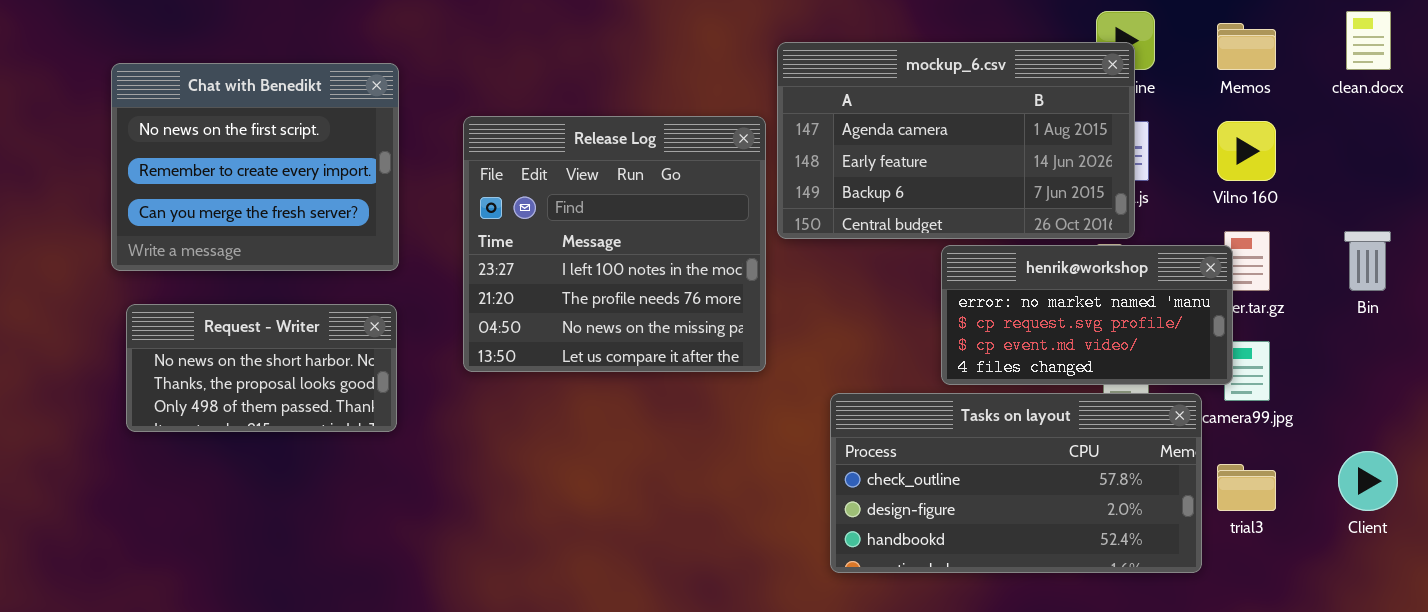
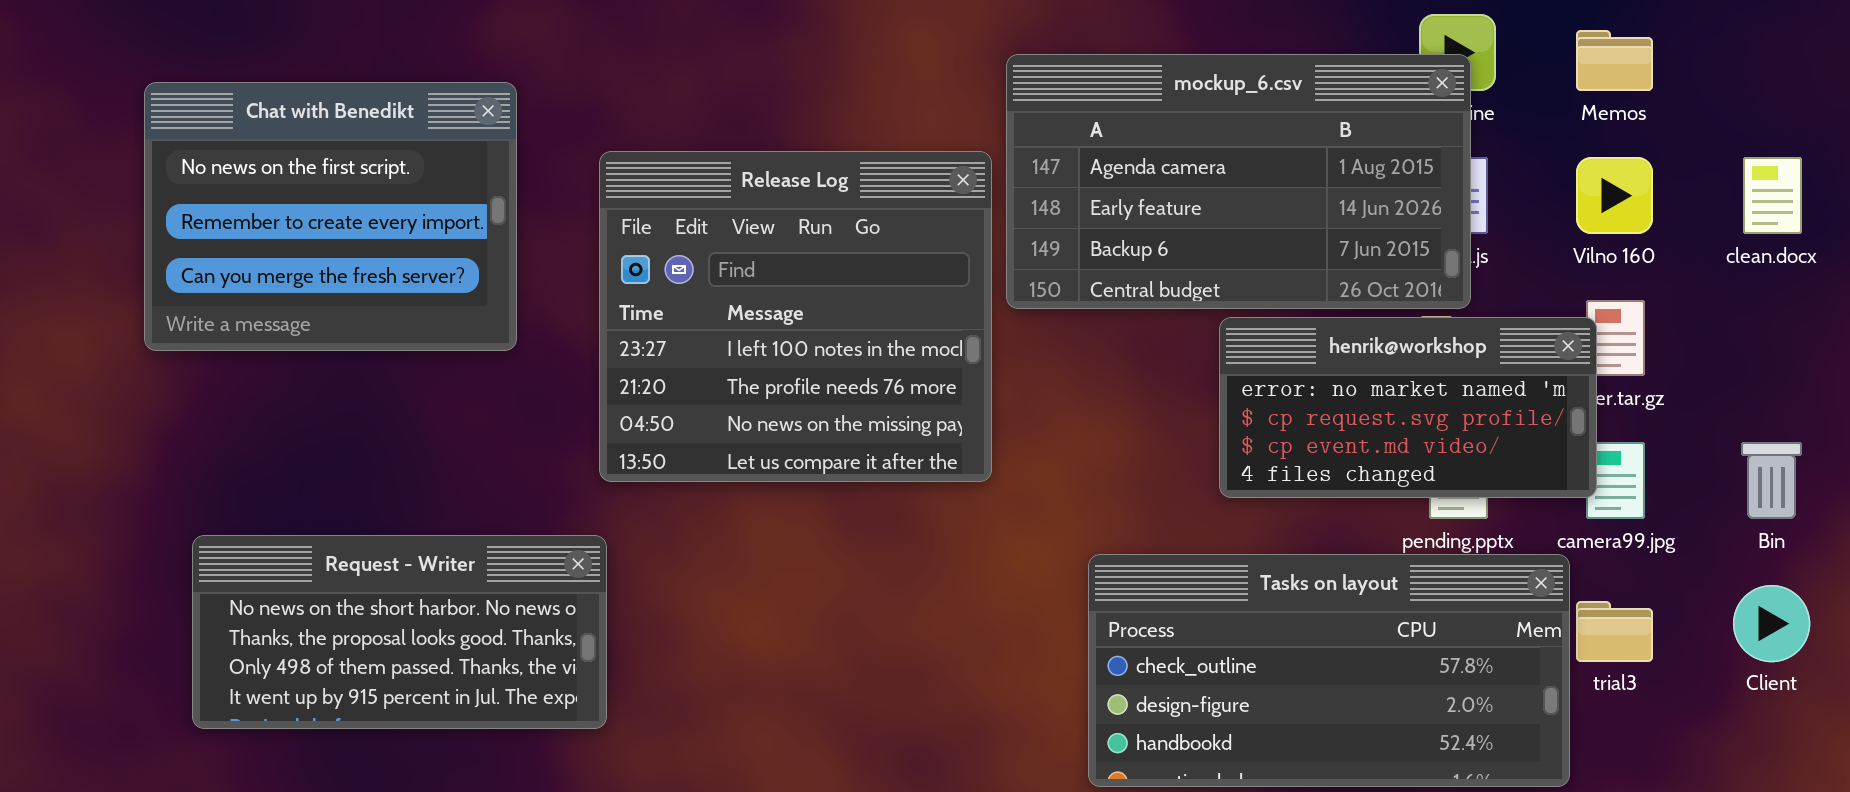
clean.docx: [1346,11,1391,70] -> [1743,157,1802,234], moved
Bin: [1344,231,1391,291] -> [1741,442,1802,519], moved
Request - Writer: [126,304,397,432] -> [192,535,607,729], moved, resized
Tasks on layout: [830,393,1202,573] -> [1088,554,1570,787], moved

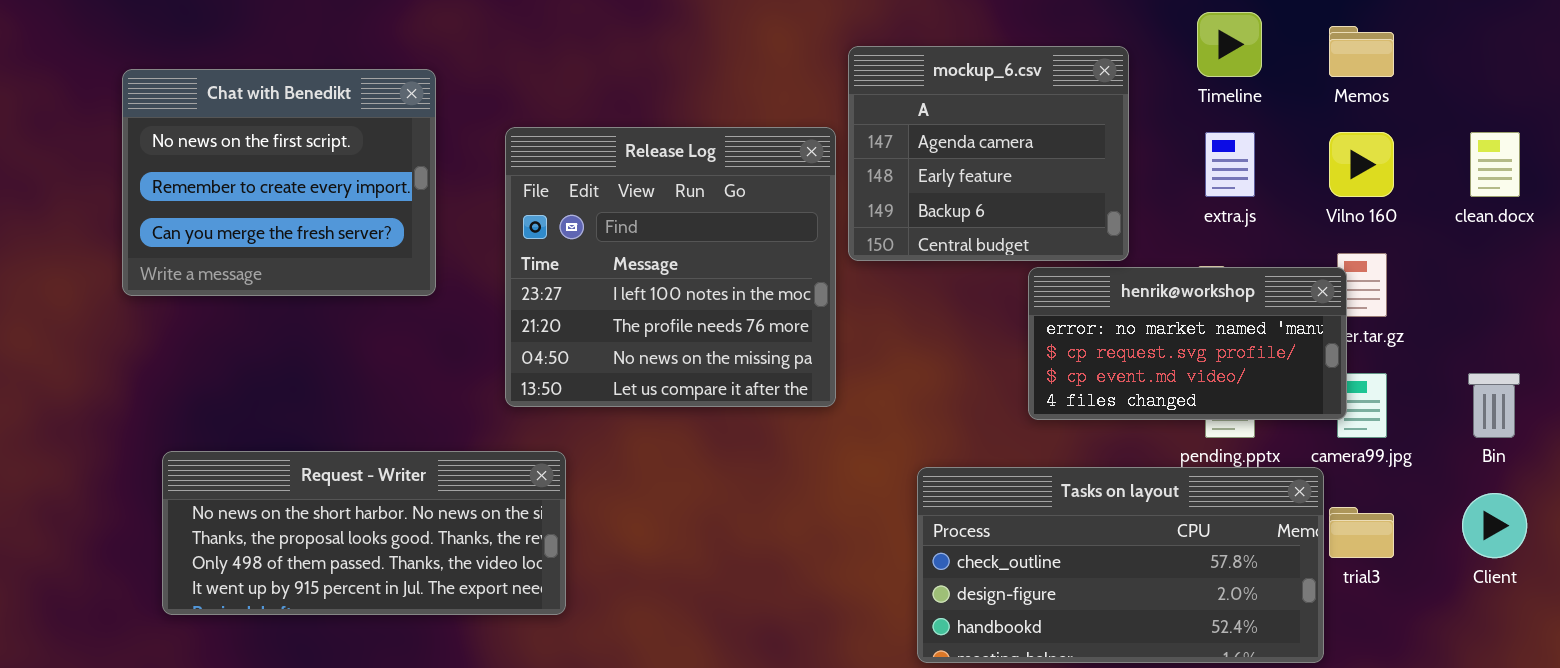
mockup_6.csv: [1006,54,1471,309] -> [848,46,1129,261], resized
Request - Writer: [192,535,607,729] -> [162,451,566,615], resized

